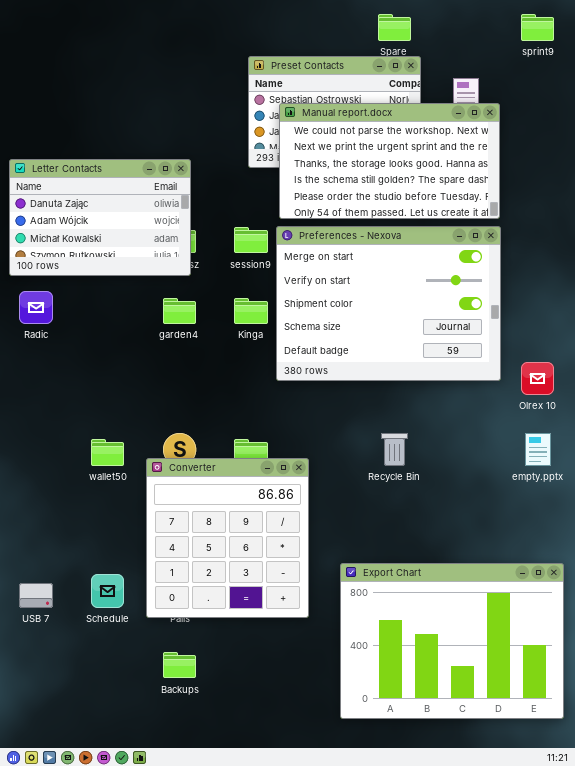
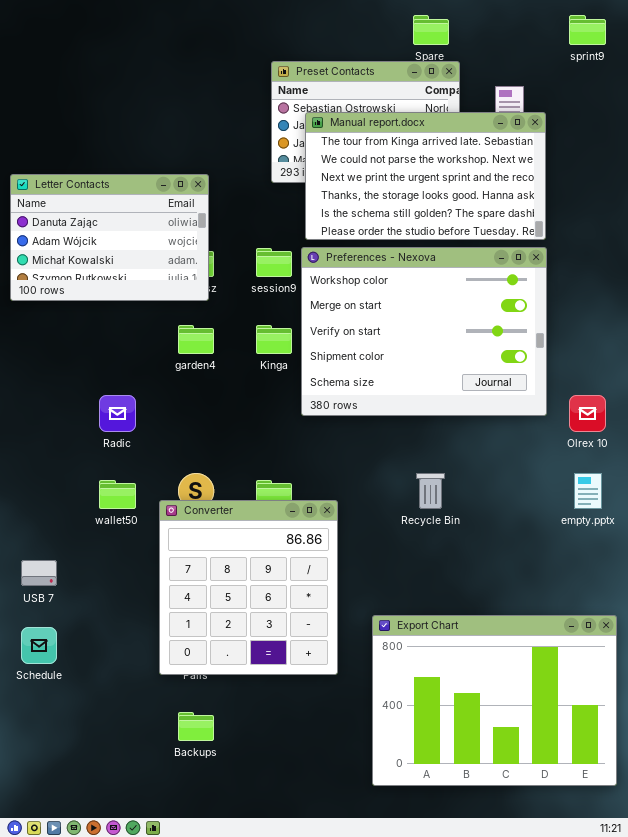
Manual report.docx: [279,103,500,219] -> [305,112,546,240], scrolled up 1 row
Preferences - Nexova: [276,226,501,381] -> [301,247,547,416], scrolled up 1 row
Radic: [19,291,53,324] -> [99,395,136,432], moved
Schedule: [91,574,124,608] -> [21,627,57,664], moved
USB 7: [19,583,53,608] -> [21,560,57,586], moved

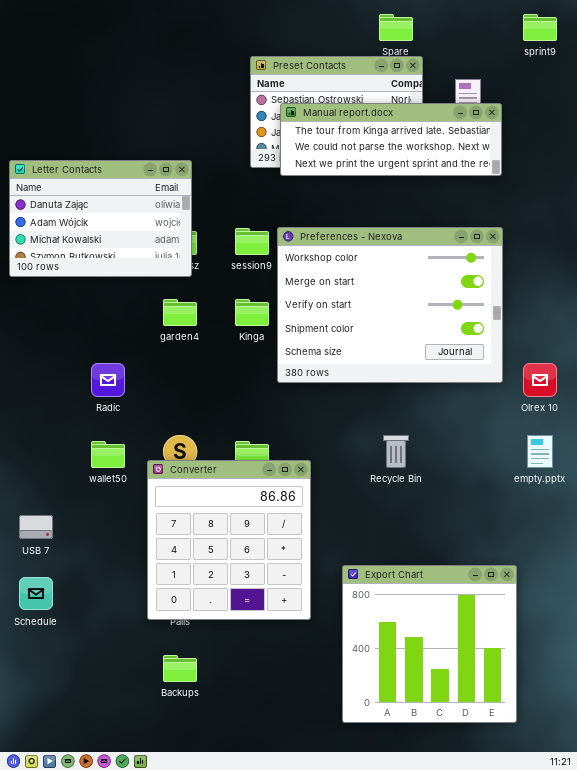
Manual report.docx: [305,112,546,240] -> [280,103,502,176], resized
Export Chart: [372,615,617,786] -> [342,565,517,723], resized

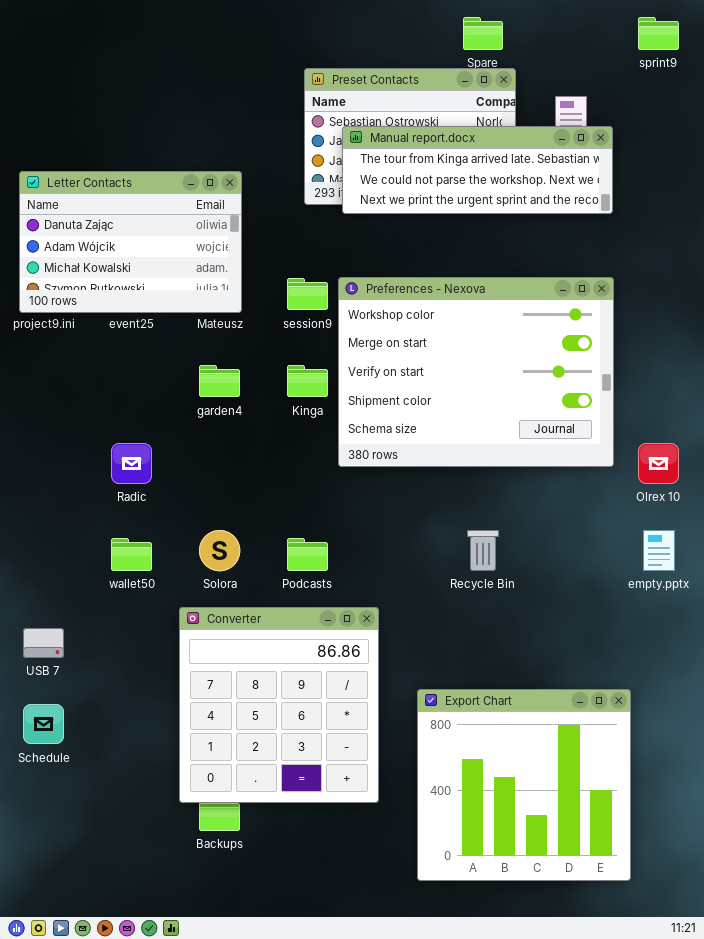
Letter Contacts: [9,160,192,277] -> [19,171,242,313], moved
Converter: [147,460,311,620] -> [179,607,379,803], moved

